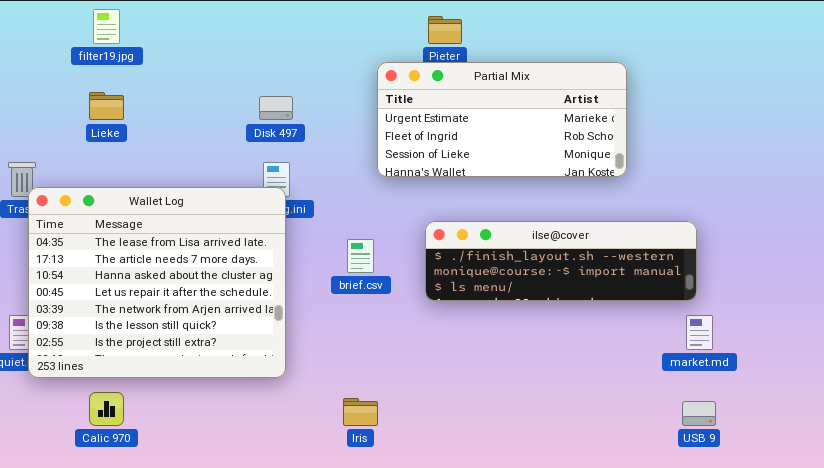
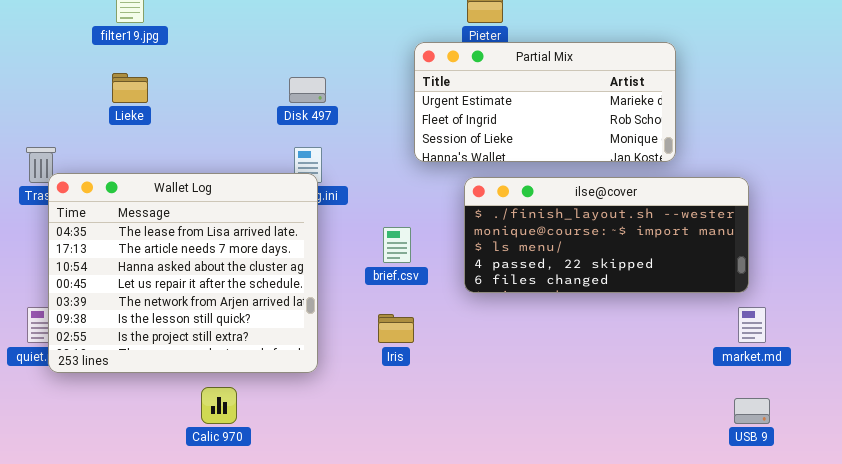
ilse@cover: [425,221,697,301] -> [464,177,749,293], resized
Calic 970: [89,392,124,426] -> [201,387,237,424], moved
Iris: [343,398,378,426] -> [378,314,414,343], moved

